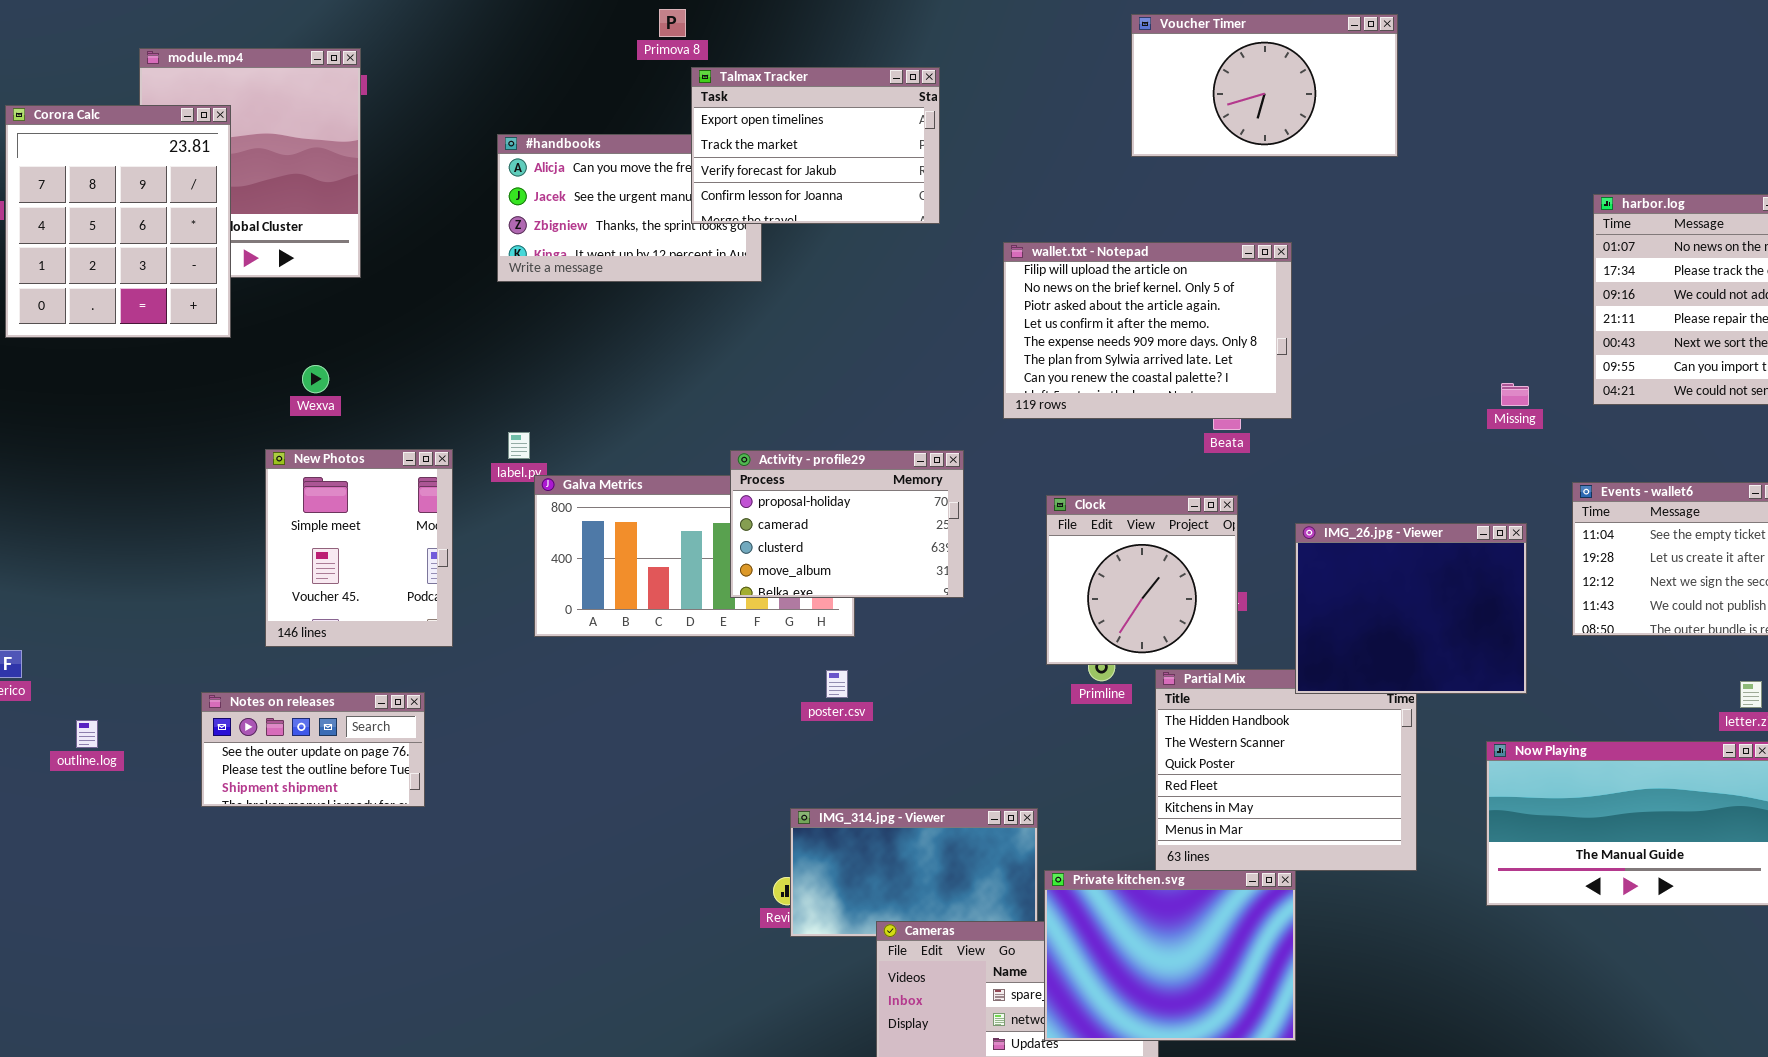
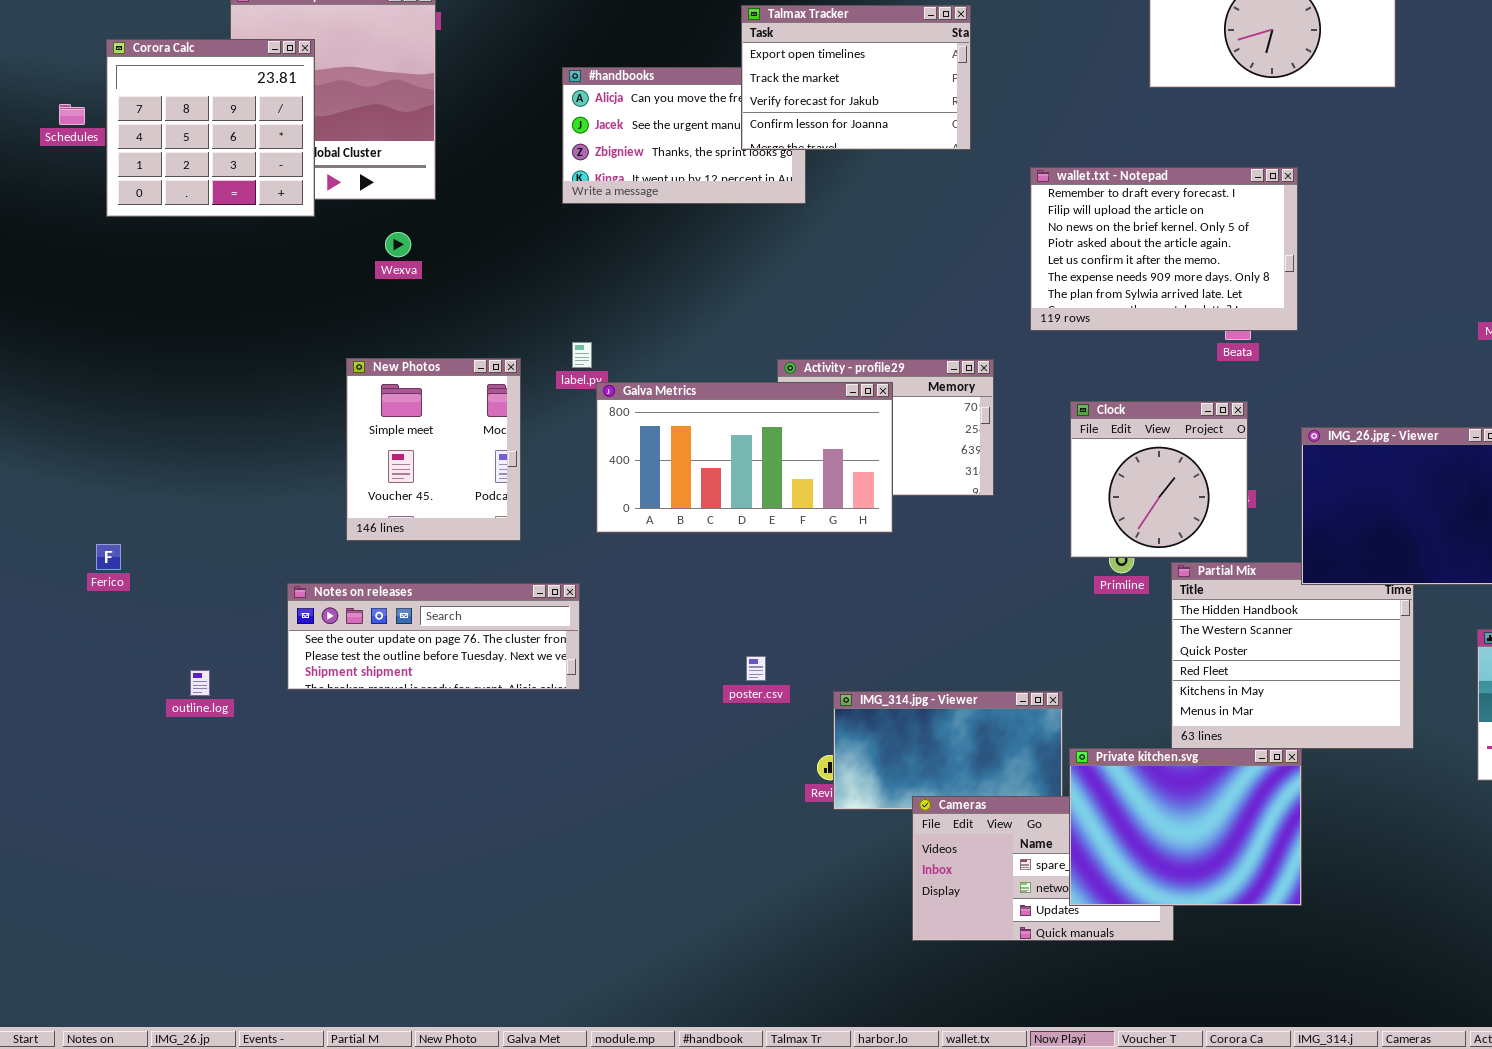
Corora Calc: [5,105,231,338] -> [106,39,315,217], resized
wallet.txt - Notepad: [1003,242,1292,419] -> [1030,167,1298,331], scrolled up 1 row
Wexva: [302,365,329,393] -> [385,232,411,257], moved
Galva Metrics: [534,475,855,637] -> [596,382,893,533], raised
poster.csv: [826,670,848,698] -> [746,656,766,681], moved
Notes on releases: [201,692,425,807] -> [287,583,580,690], resized
outline.log: [76,720,98,748] -> [190,670,210,696], moved

